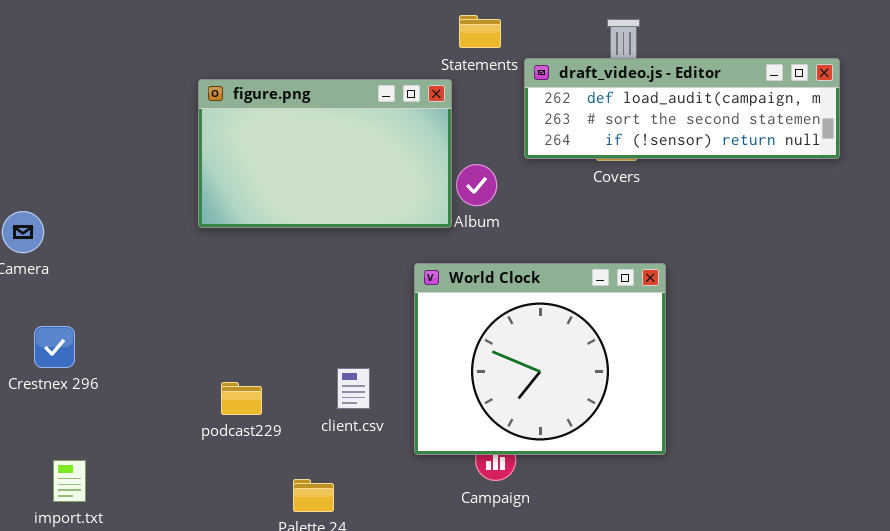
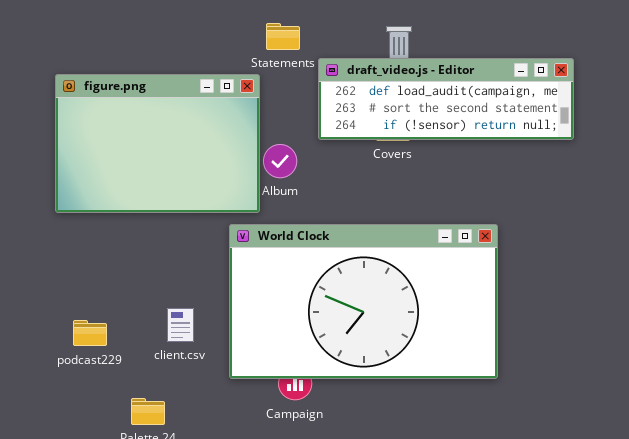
figure.png: [198,79,452,228] -> [55,74,260,213], resized
World Clock: [414,263,666,455] -> [229,224,498,379], resized

